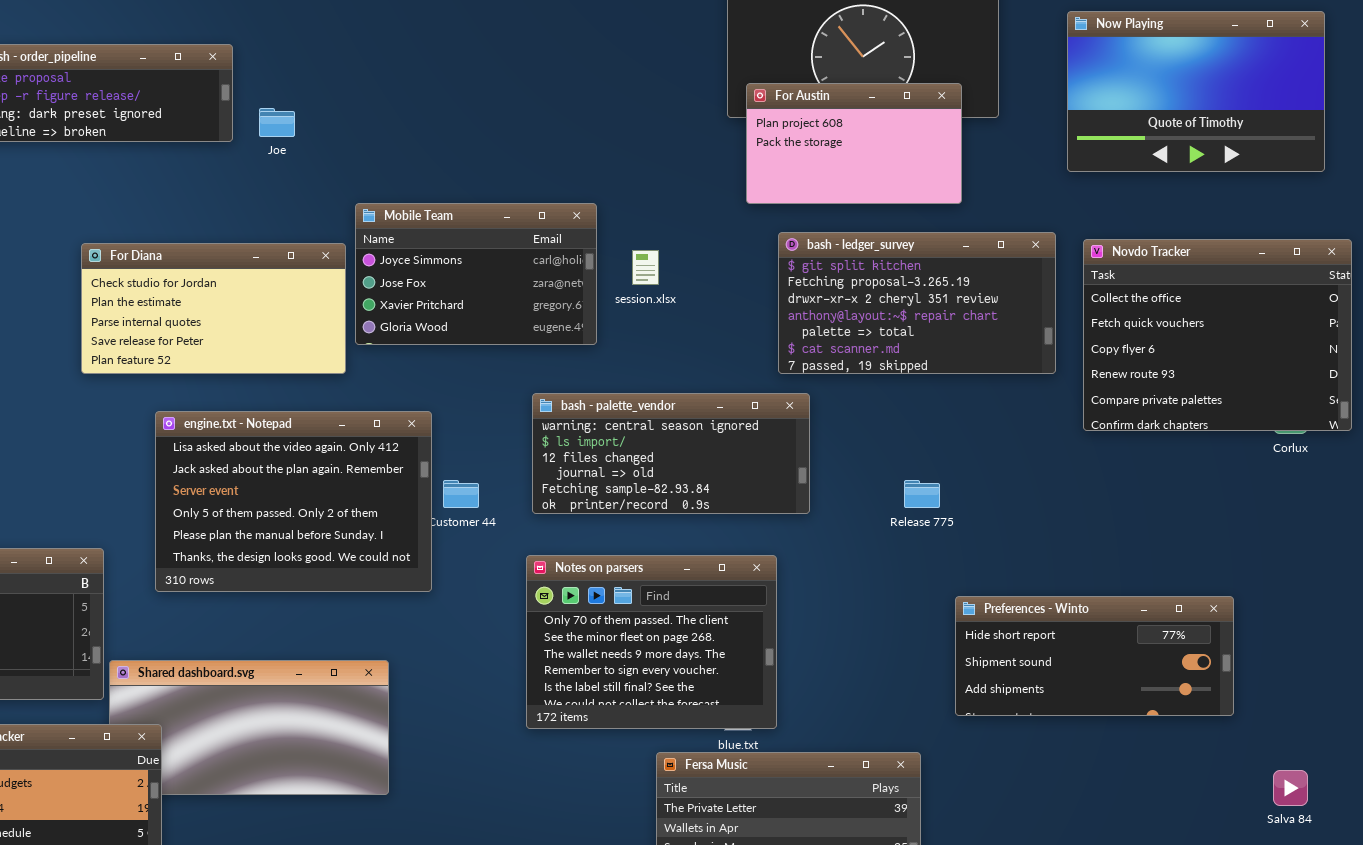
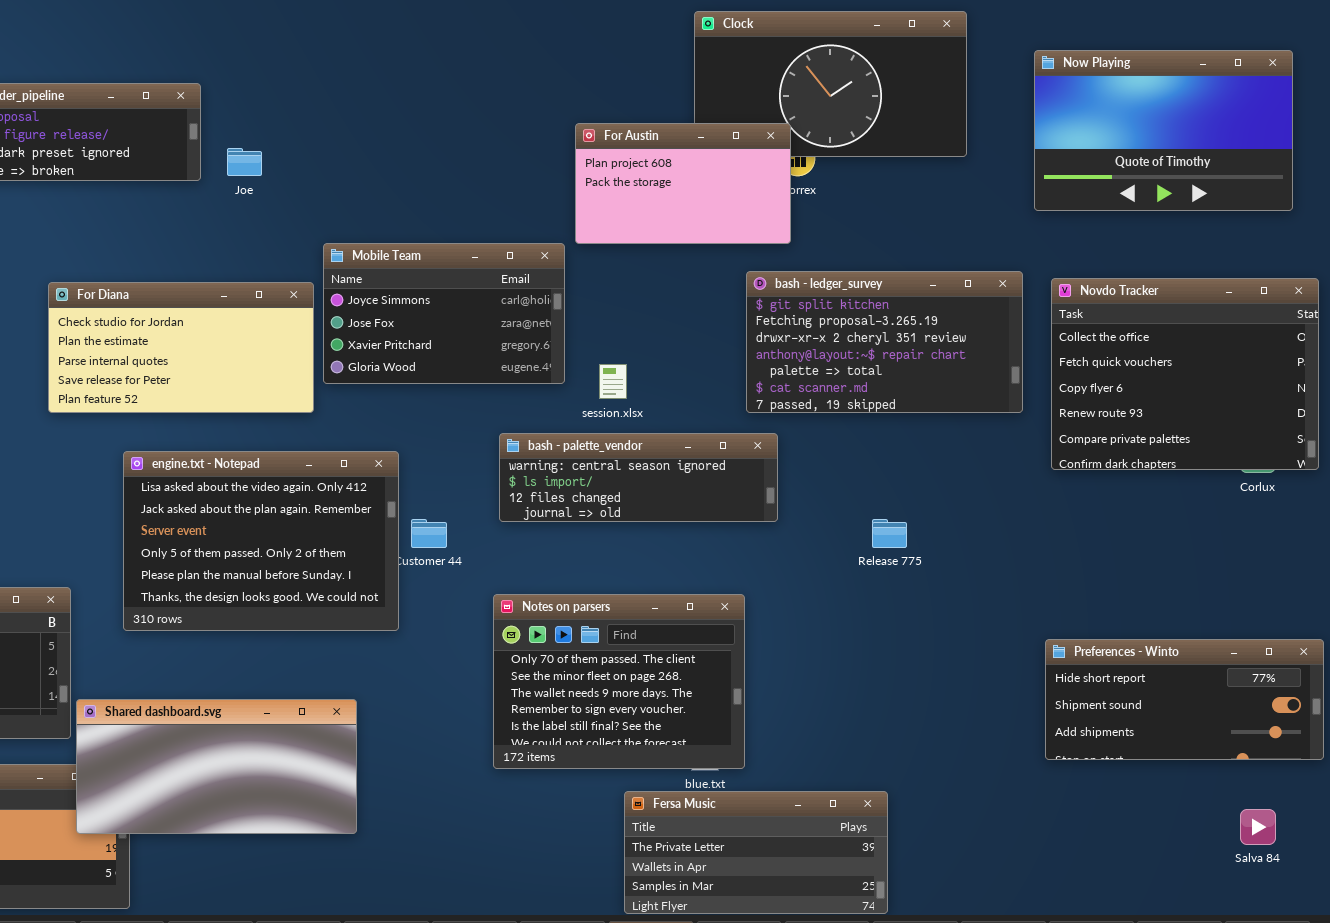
For Austin: [746,83,962,204] -> [575,123,791,244], moved
session.xlsx: [632,250,659,285] -> [599,364,627,399], moved
bash - palette_vendor: [532,393,810,514] -> [499,433,778,522], resized
Preferences - Winto: [955,596,1234,716] -> [1045,639,1324,760], moved
Shared dashboard.svg: [109,660,389,795] -> [76,699,357,834], raised

